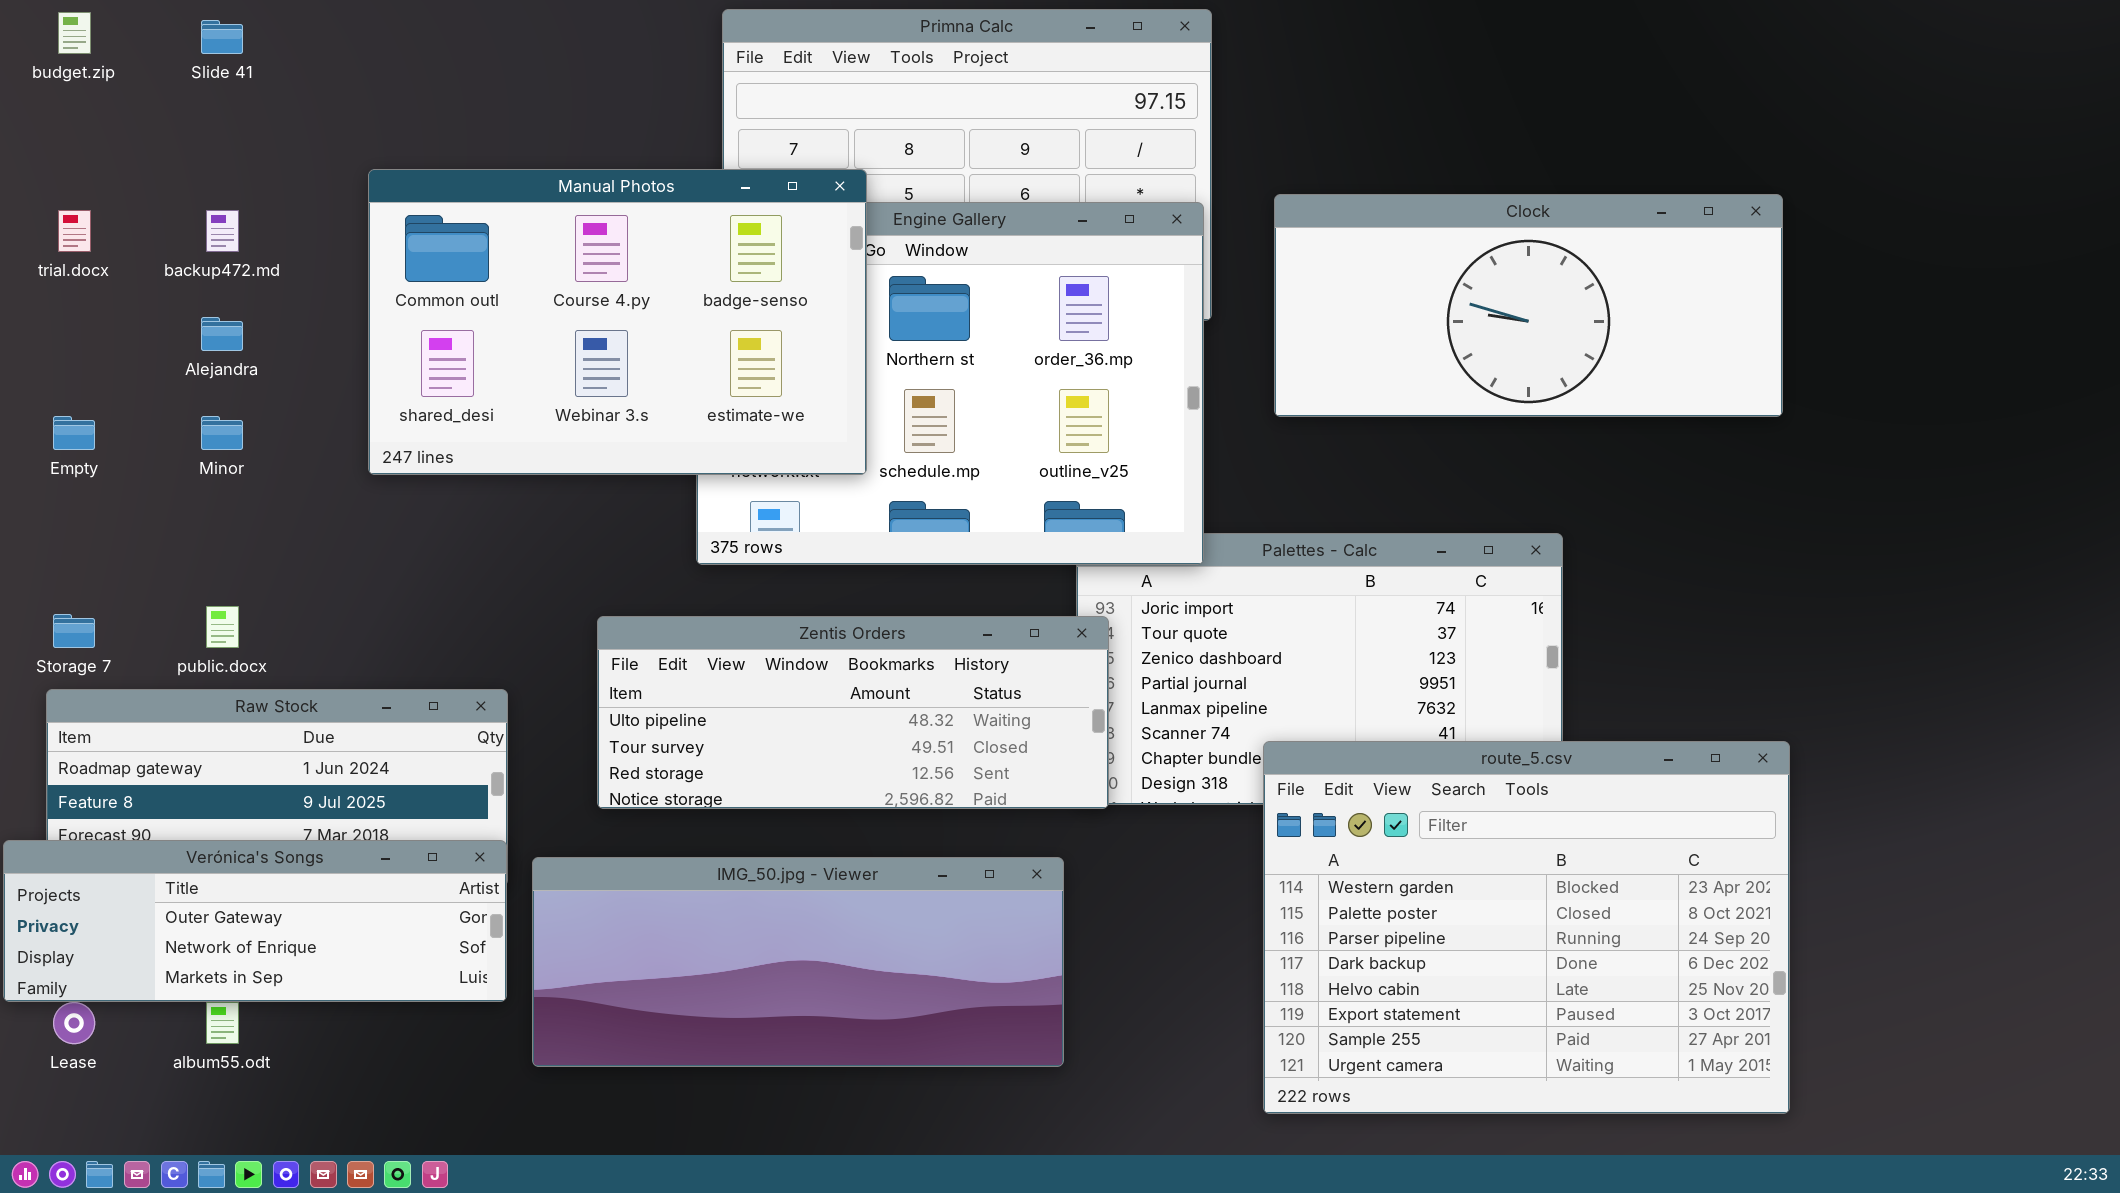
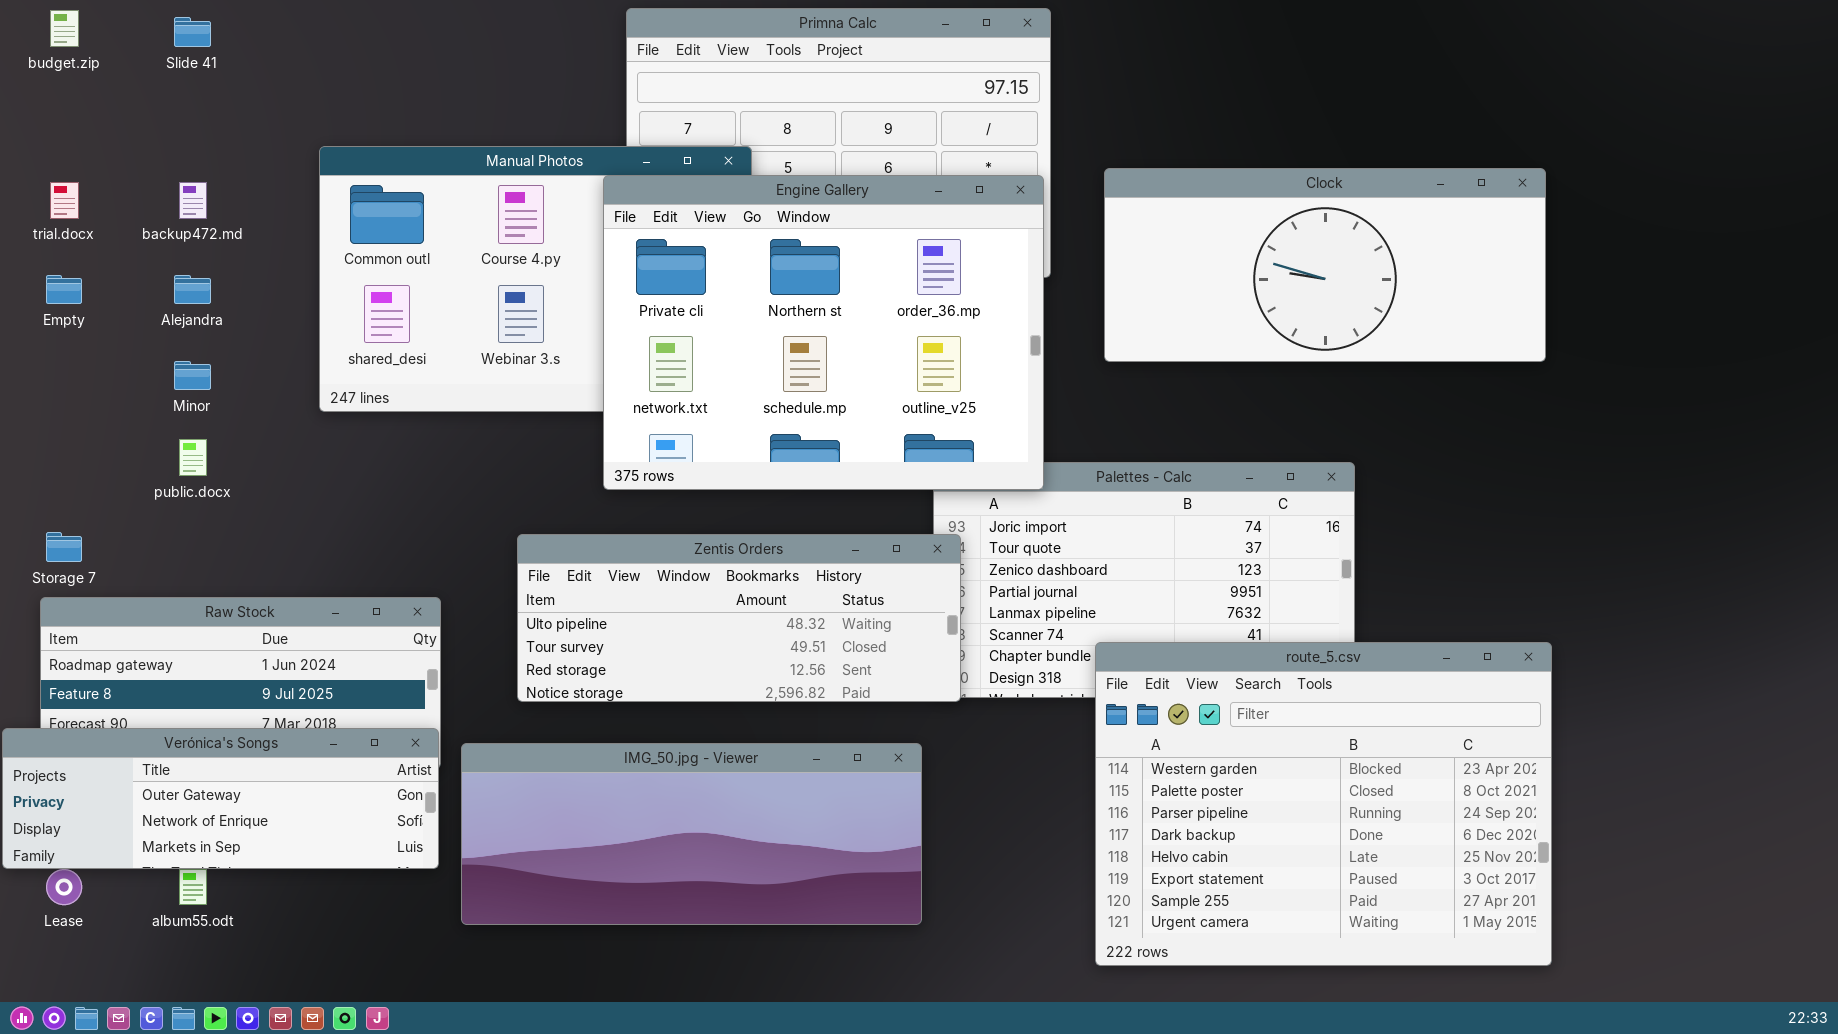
Engine Gallery: [696,202,1204,565] -> [603,175,1044,490], raised
Empty: [53,416,95,450] -> [46,275,82,304], moved
public.docx: [206,606,239,648] -> [179,439,207,476], moved

